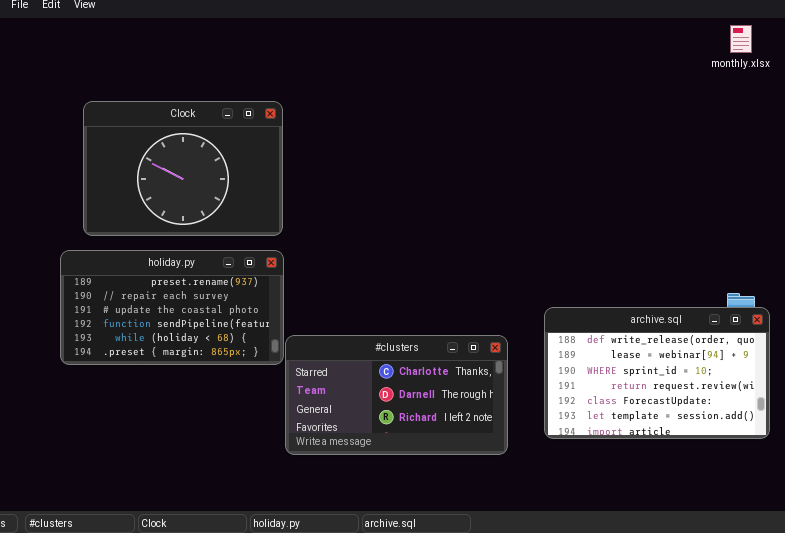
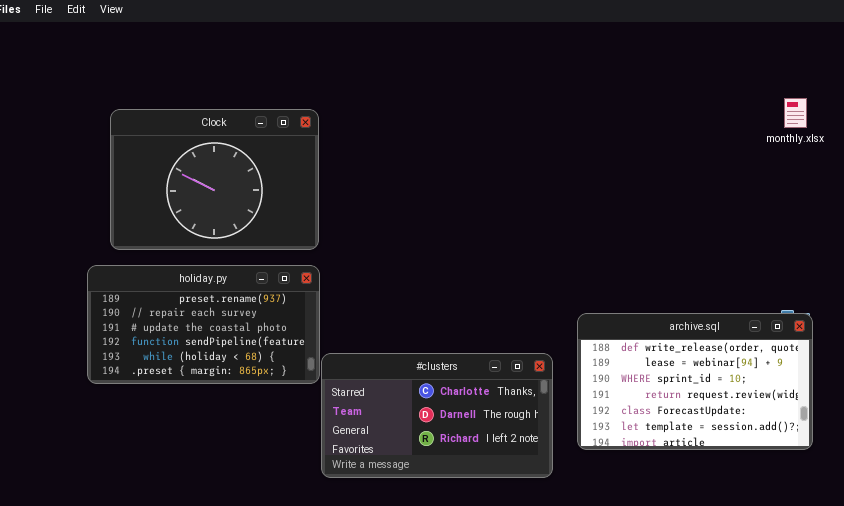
monthly.xlsx: [730,25,752,53] -> [784,98,807,128], moved
archive.sql: [544,307,770,439] -> [577,313,813,450], moved

